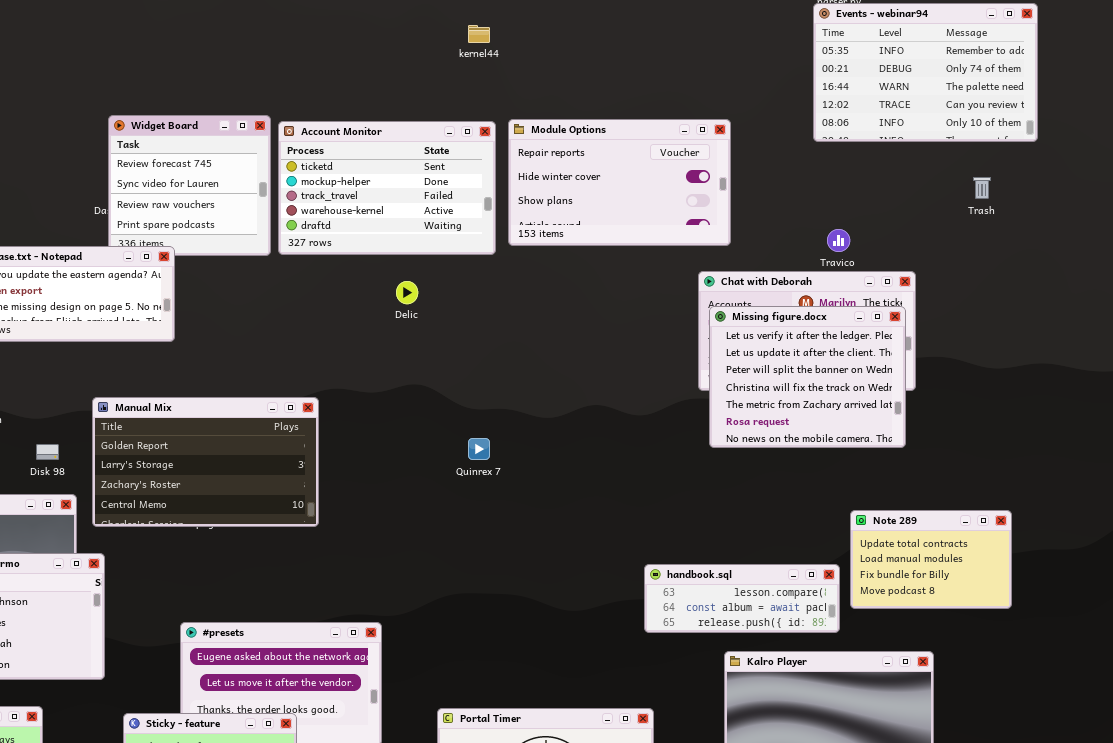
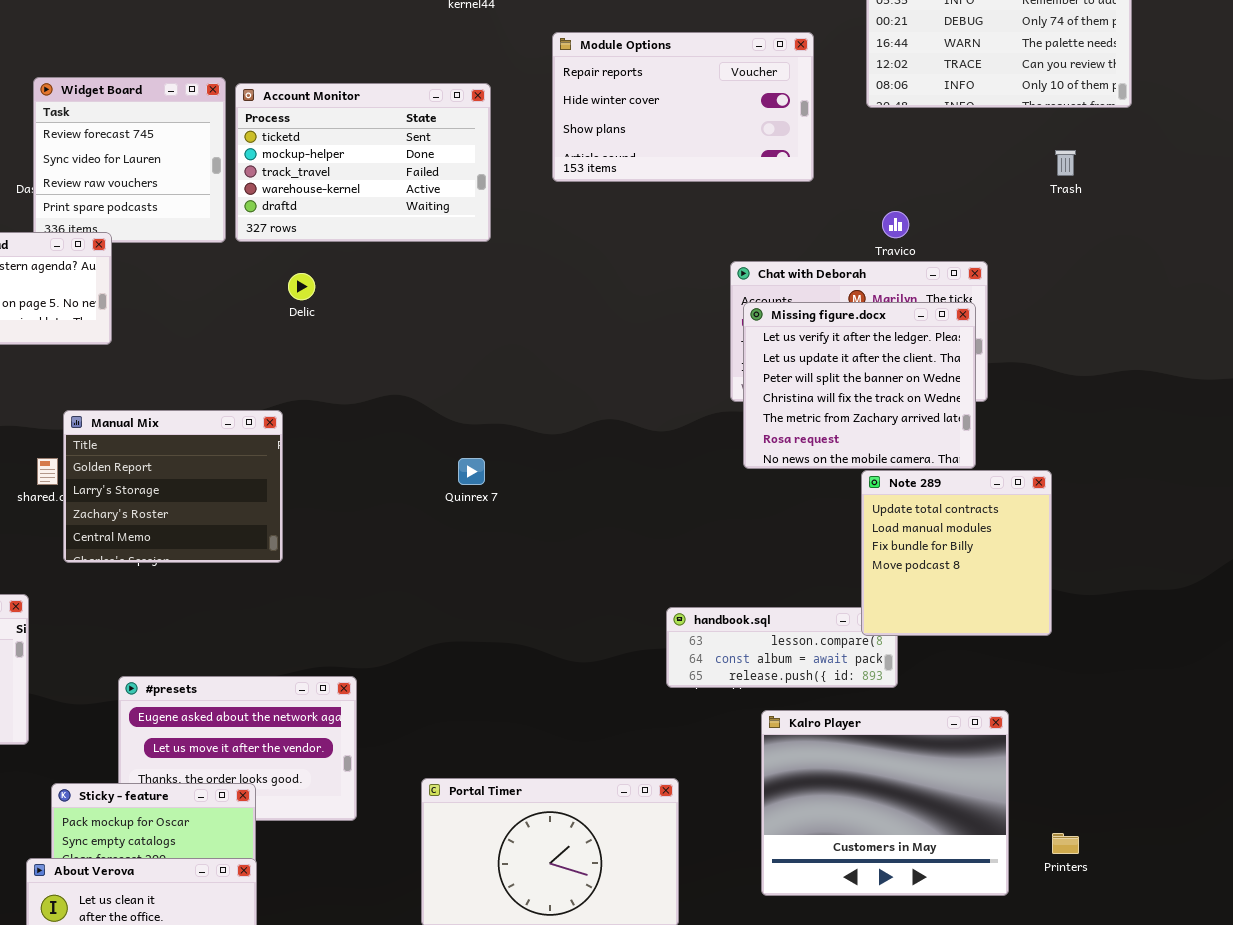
Module Options: [508,119,731,246] -> [552,32,814,182], moved
Delic: [396,281,418,304] -> [288,273,315,300], moved
Manual Mix: [92,397,319,527] -> [63,410,283,563], resized
Note 289: [850,510,1012,609] -> [861,470,1052,636], moved, resized

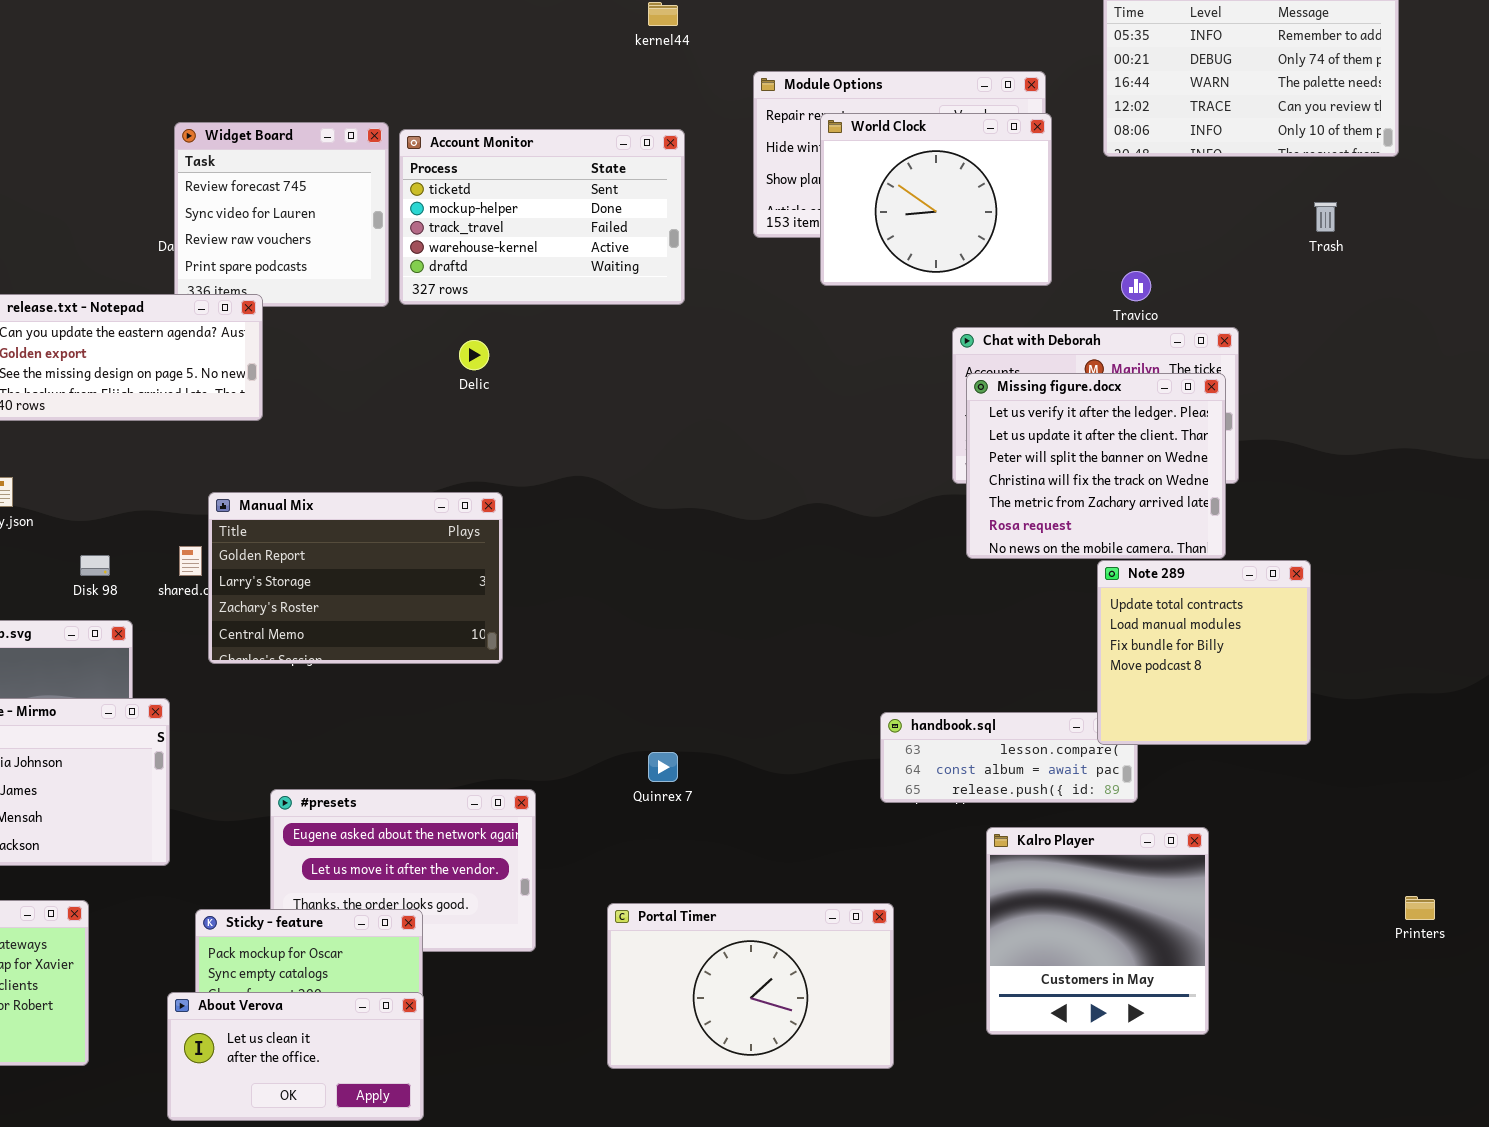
World Clock: none -> [820,113,1052,286], opened
Manual Mix: [63,410,283,563] -> [208,492,503,664], resized
Quinrex 7: [458,458,485,485] -> [648,752,678,782], moved
Kalro Player: [761,710,1009,896] -> [986,827,1209,1035], resized
Printers: [1052,833,1079,854] -> [1405,896,1435,920], moved

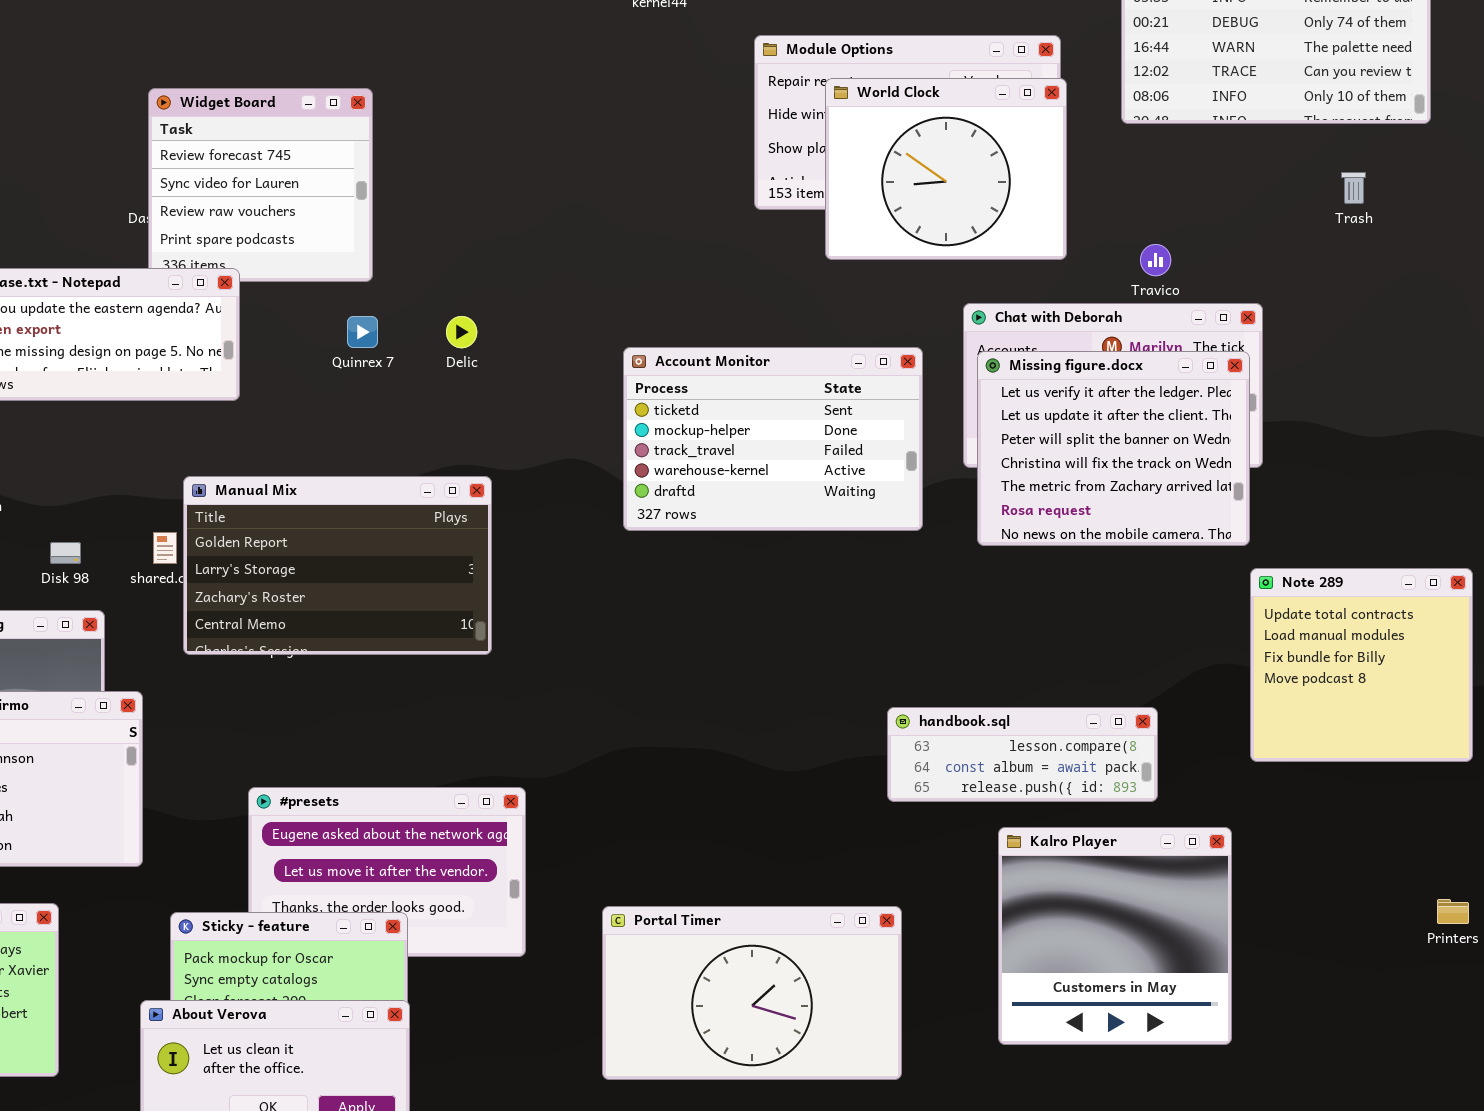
Account Monitor: [399,129,685,305] -> [623,347,923,531], moved
Note 289: [1097,560,1311,745] -> [1250,568,1473,762], moved
Quinrex 7: [648,752,678,782] -> [347,316,378,348], moved

